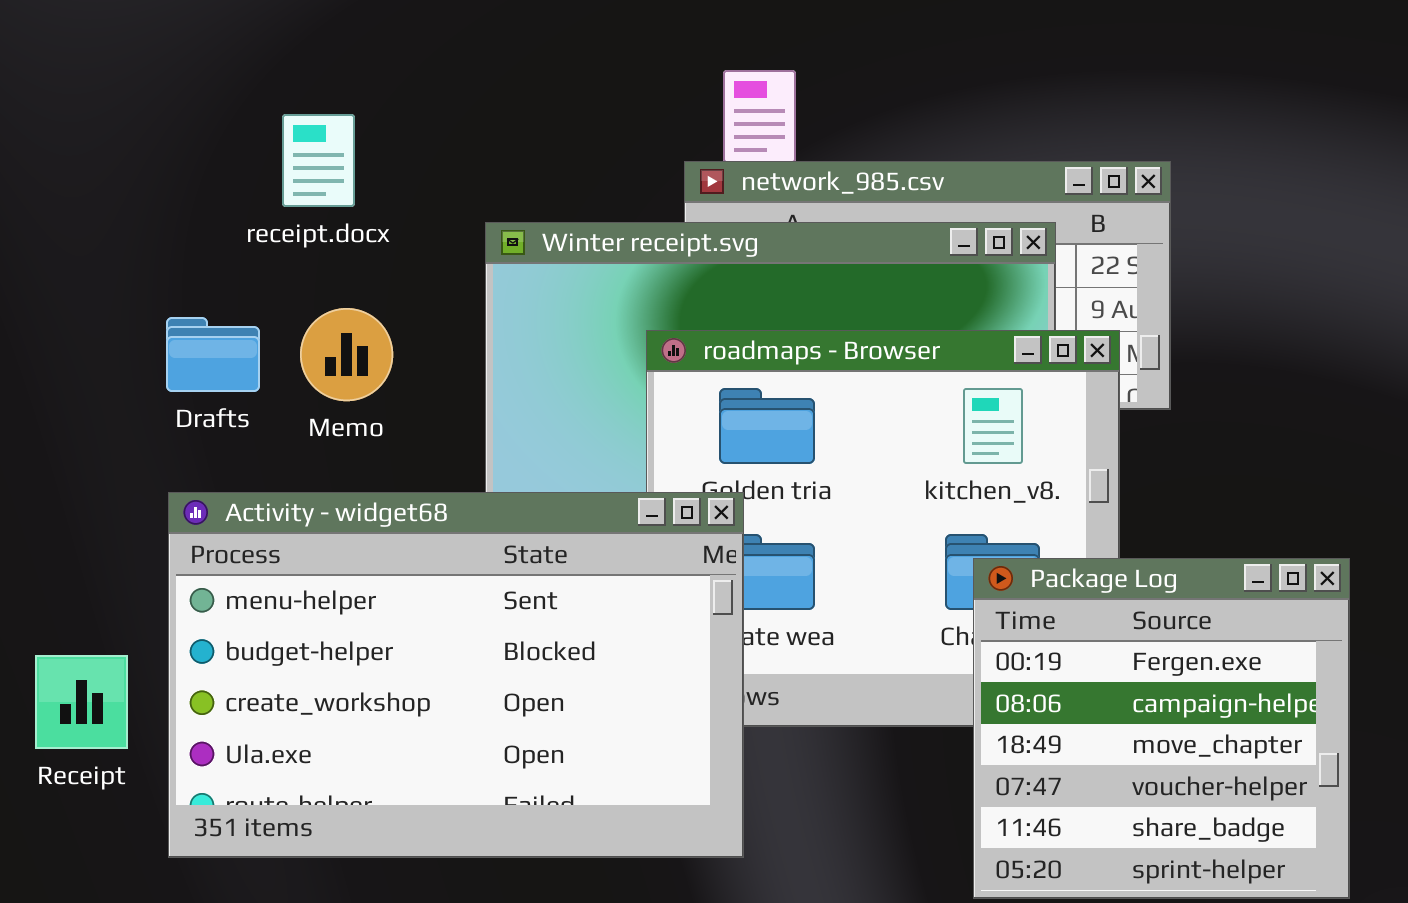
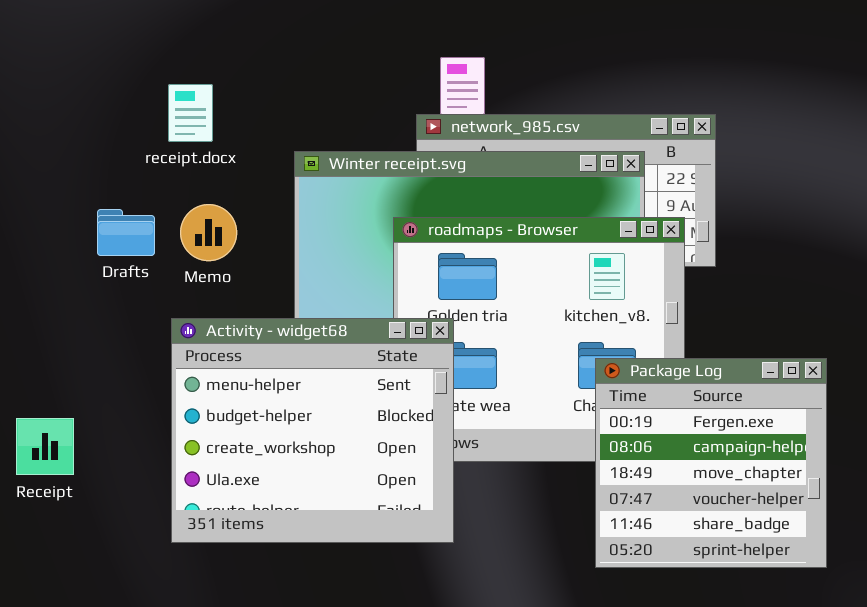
Activity - widget68: [168,492,744,858] -> [171,318,454,543], resized

